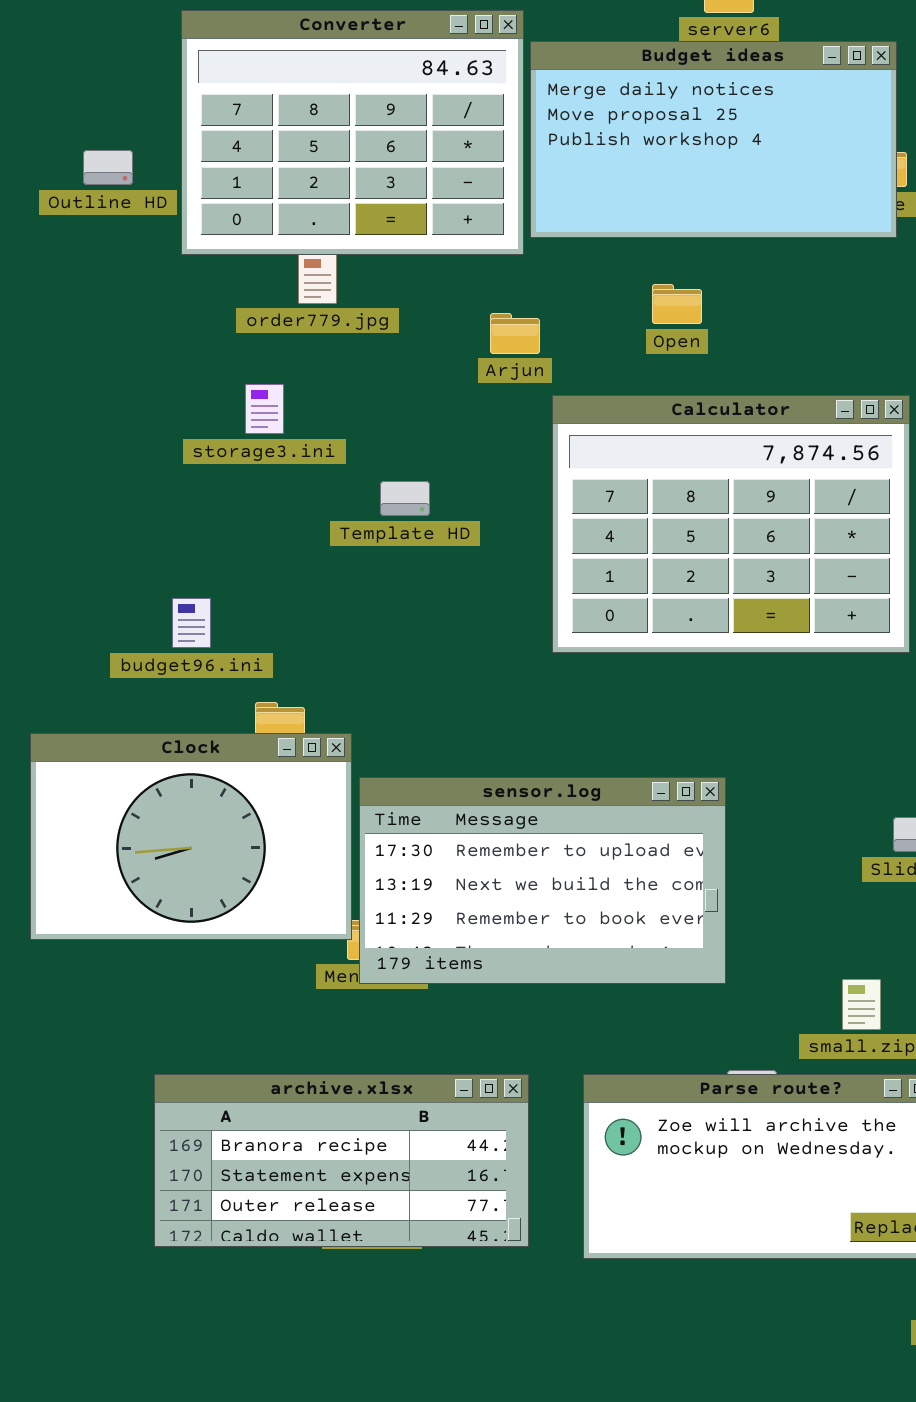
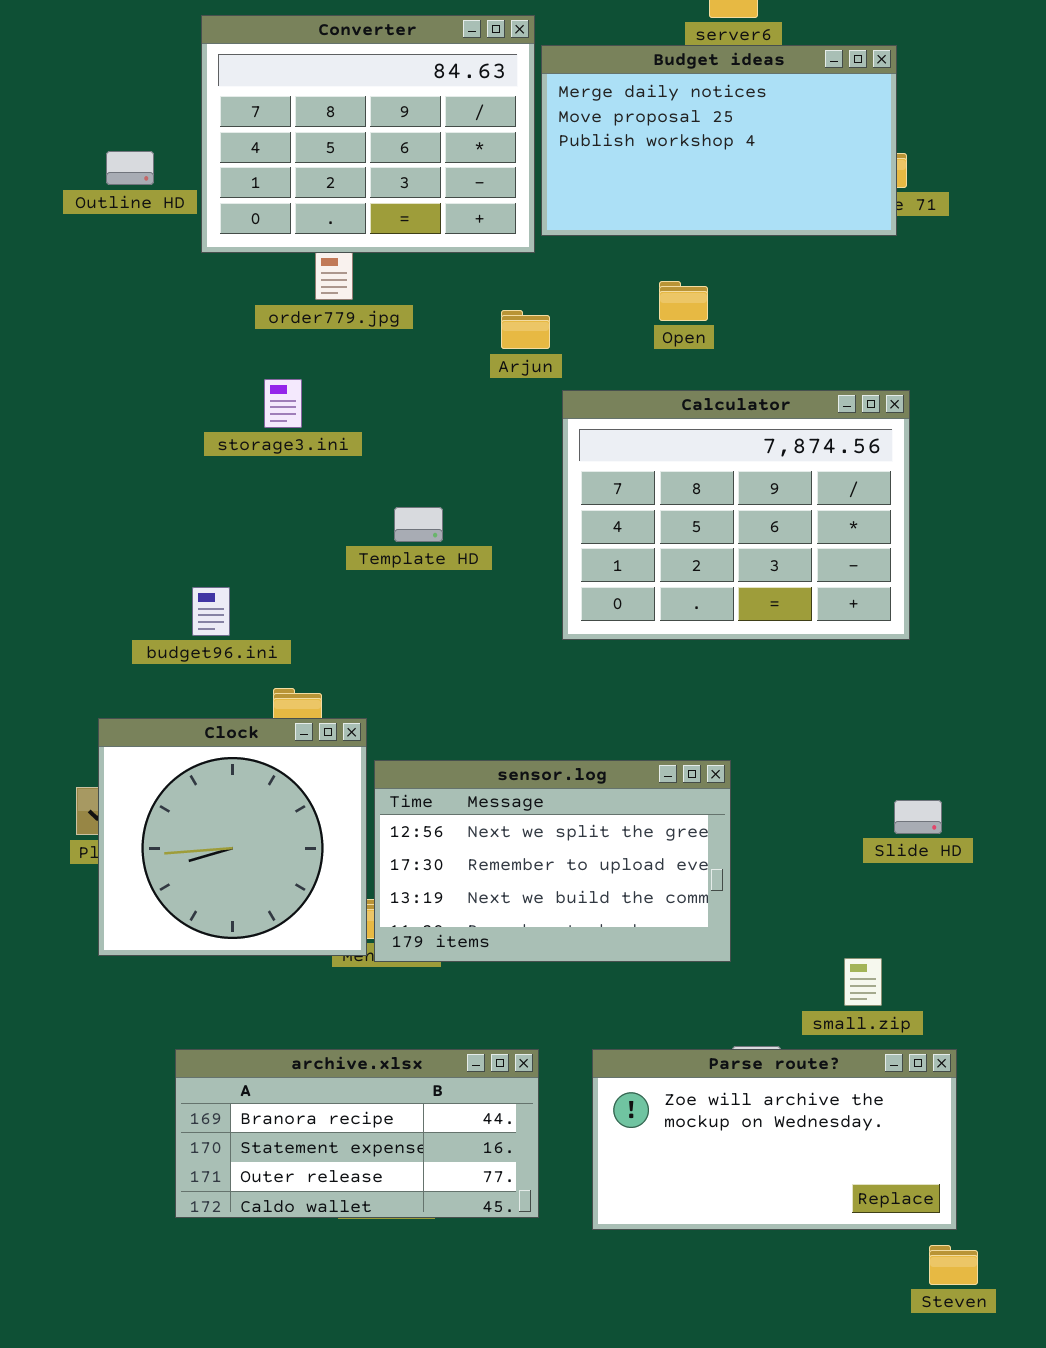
Template HD: [380,481,430,516] -> [394,507,443,542], moved
Clock: [30,733,352,940] -> [98,718,367,956], resized
sensor.log: [359,777,726,984] -> [374,760,731,962], scrolled up 1 row

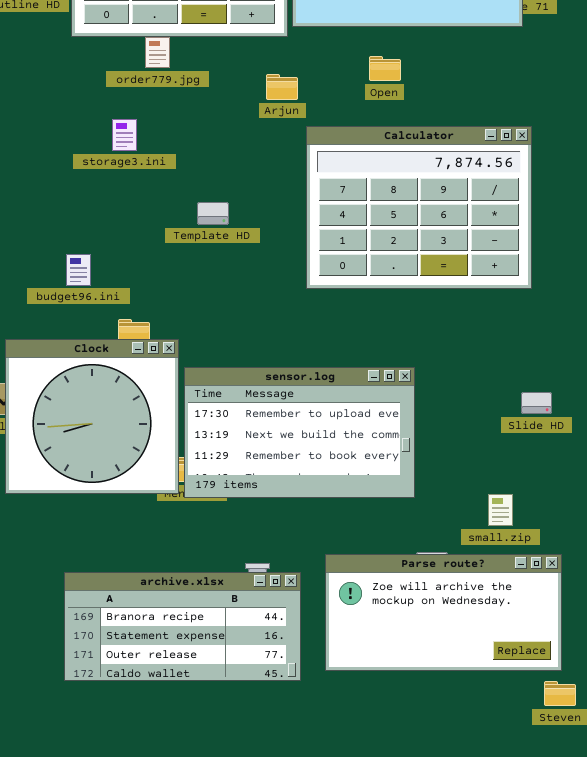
sensor.log: [374,760,731,962] -> [184,367,415,498], scrolled down 1 row
archive.xlsx: [175,1049,539,1218] -> [64,572,301,681], moved

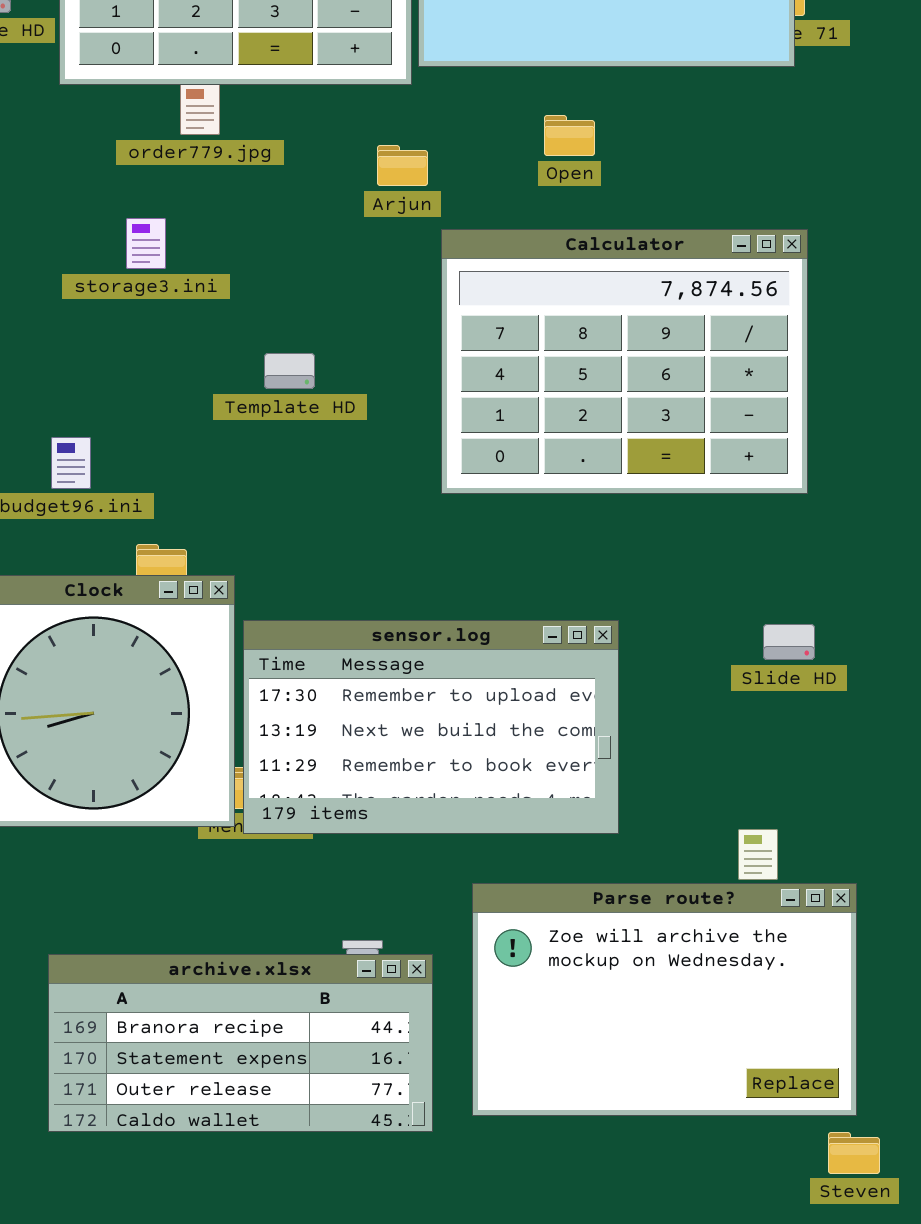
Slide HD: [521,392,552,414] -> [763,624,815,660], moved
Parse route?: [325,554,562,671] -> [472,883,857,1116], resized

